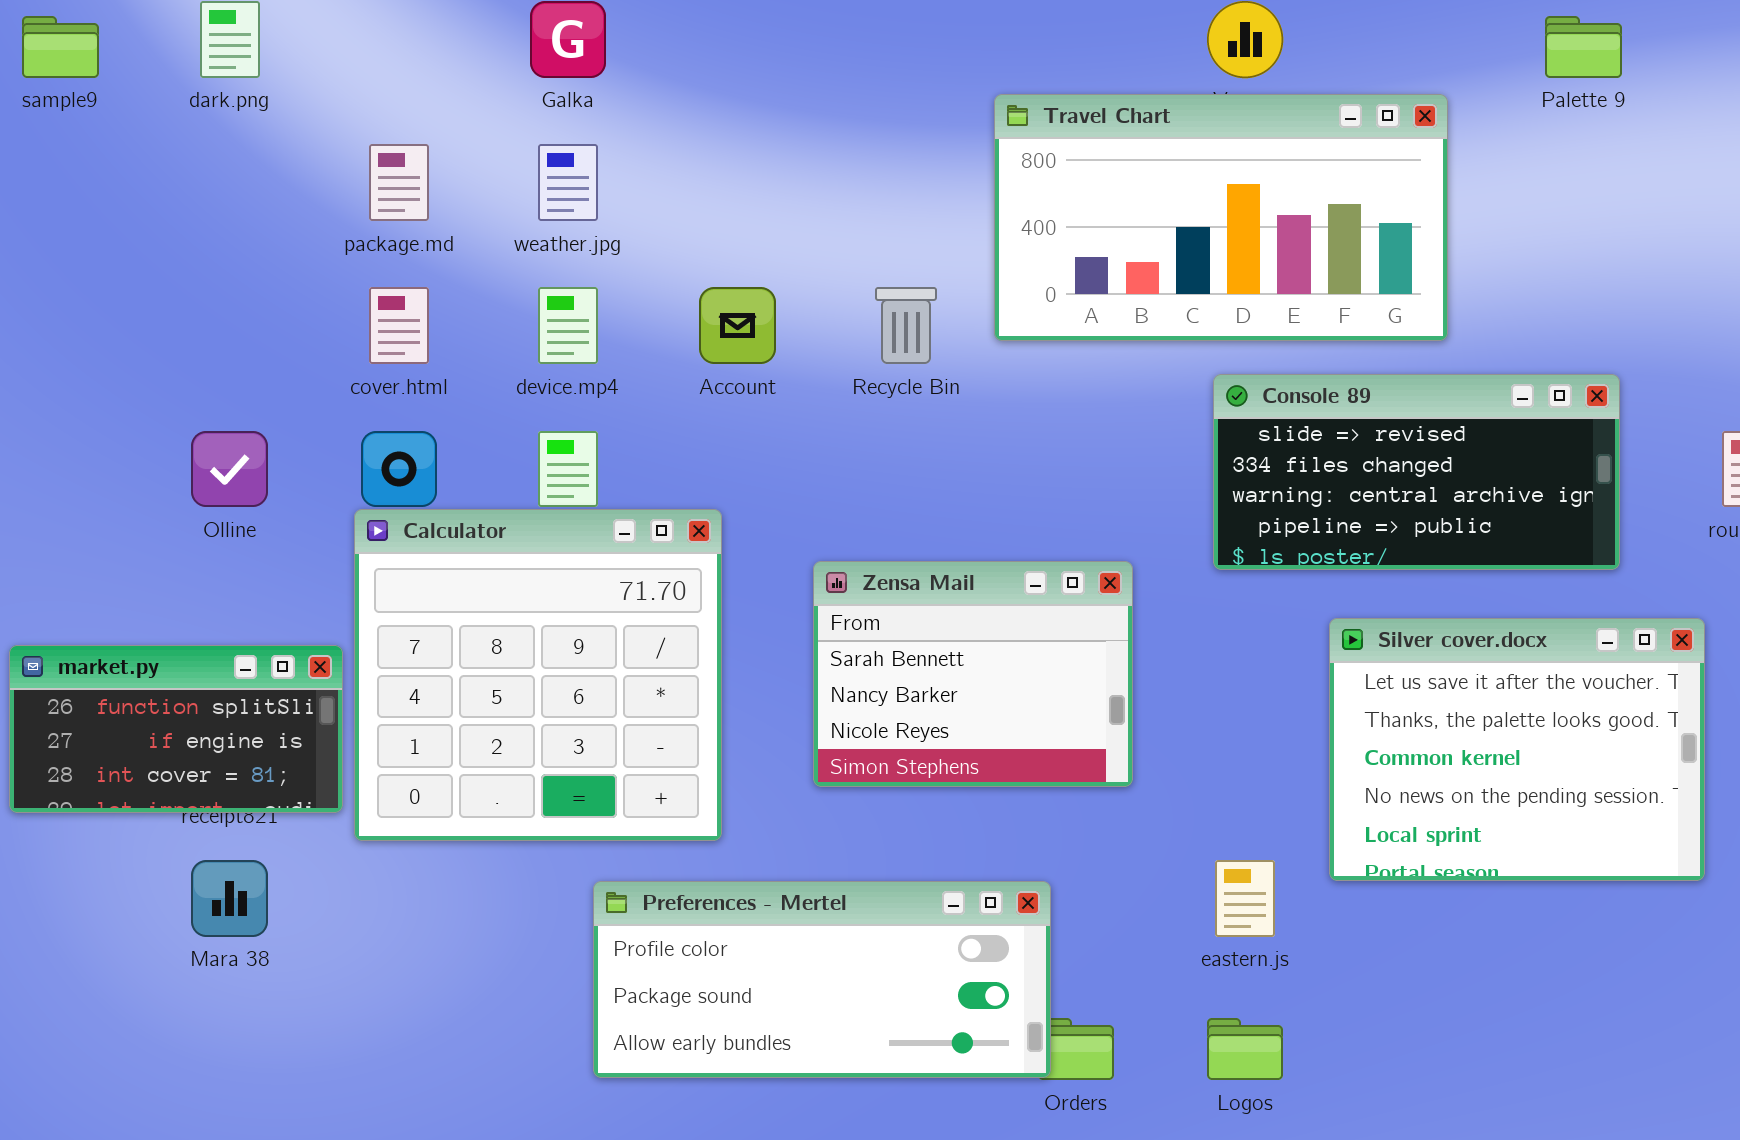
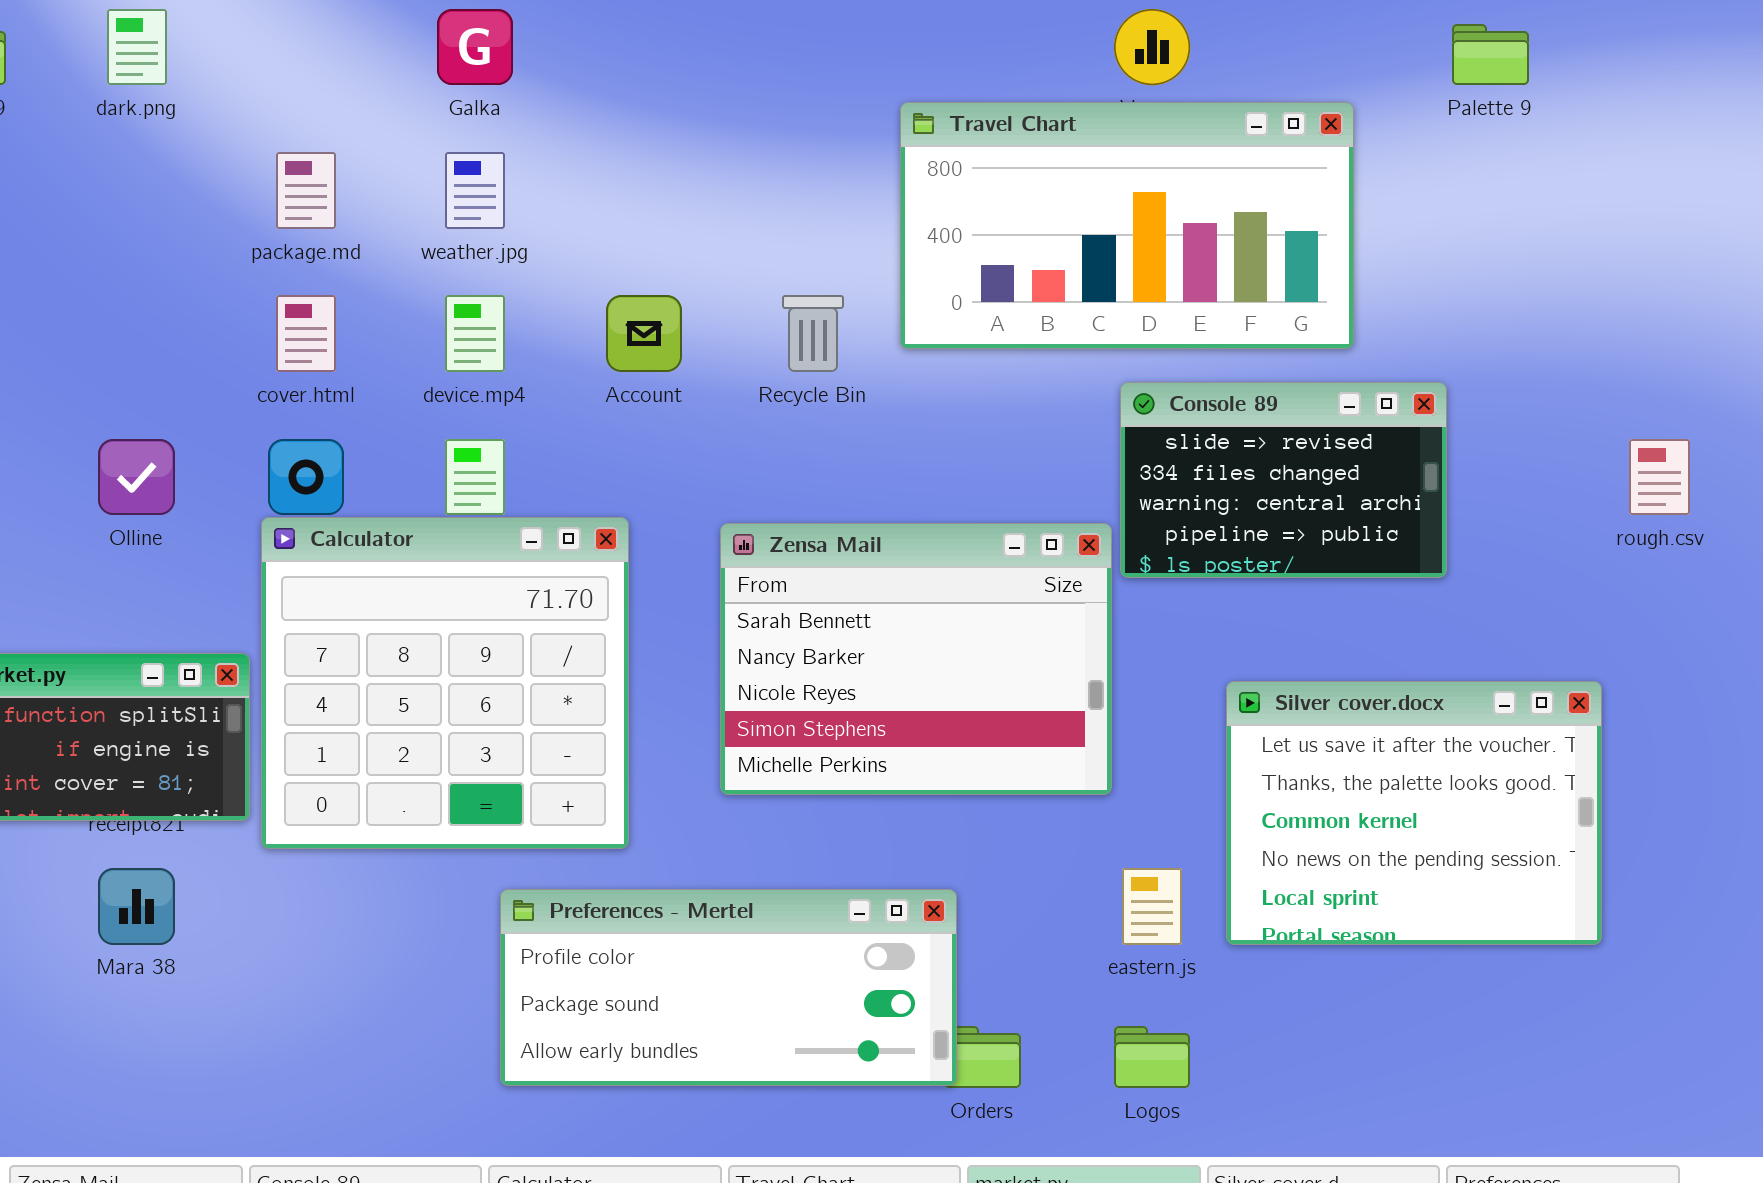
Console 89: [1213,374,1620,570] -> [1120,382,1447,578], resized
Zensa Mail: [813,561,1133,787] -> [720,523,1112,795], resized
Silver cover.docx: [1329,618,1705,881] -> [1226,681,1602,945], moved

